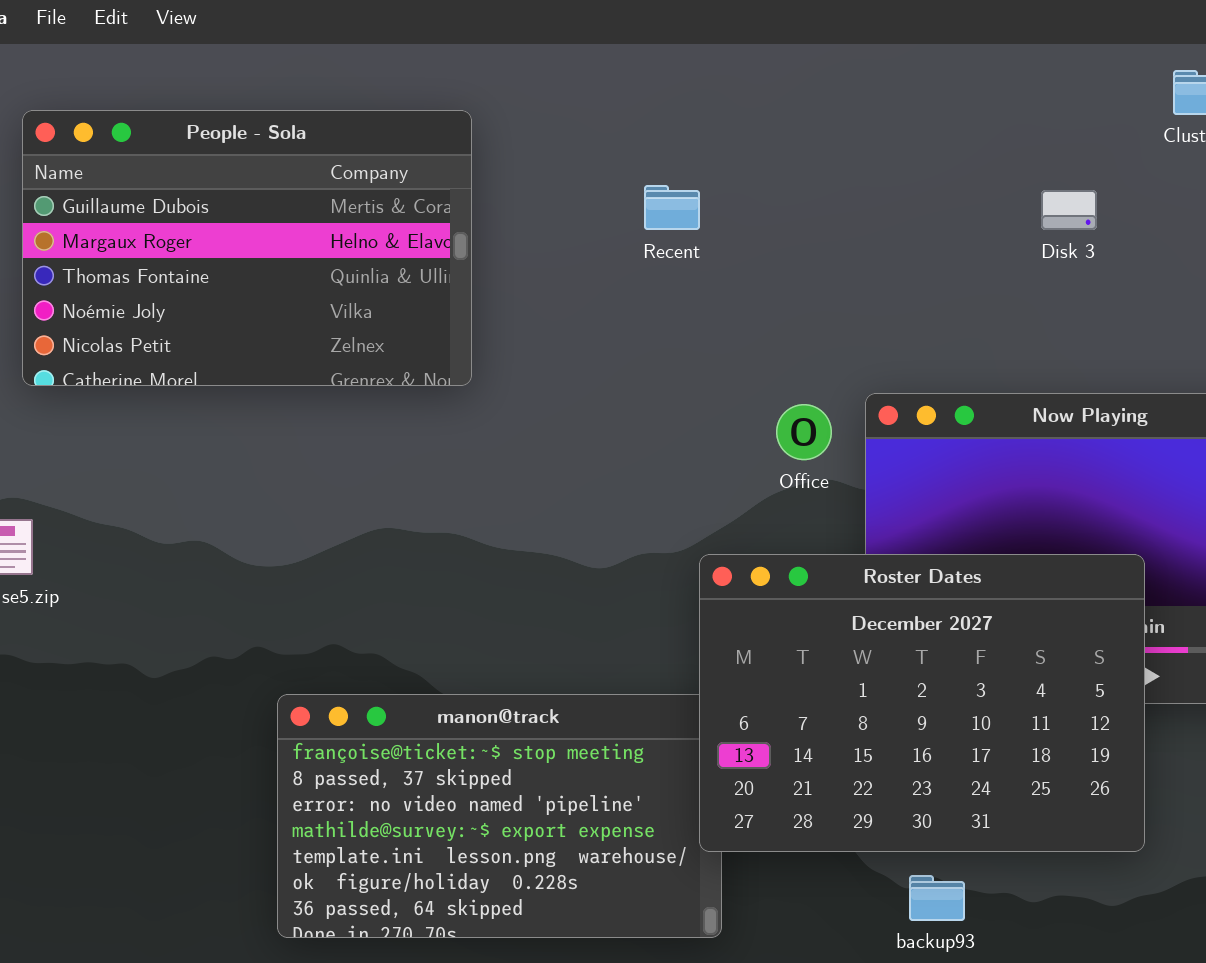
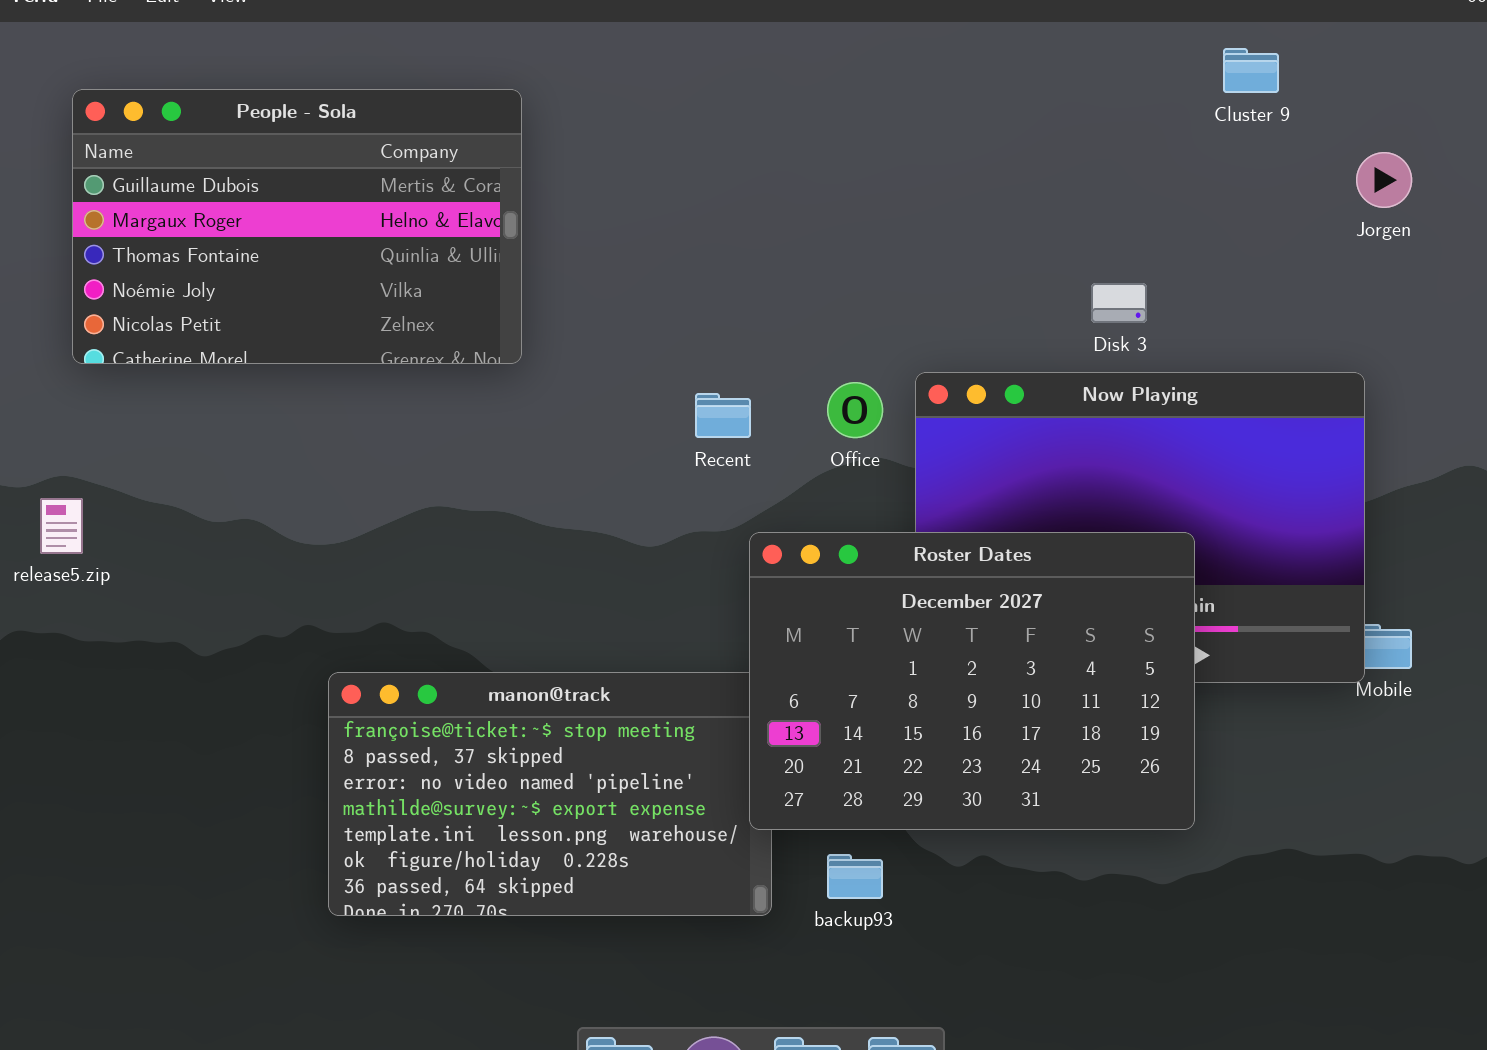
Recent: [644,185,700,230] -> [695,393,751,438], moved
Disk 3: [1041,190,1097,230] -> [1091,283,1147,323], moved
backup93: [909,875,965,921] -> [827,854,883,899], moved

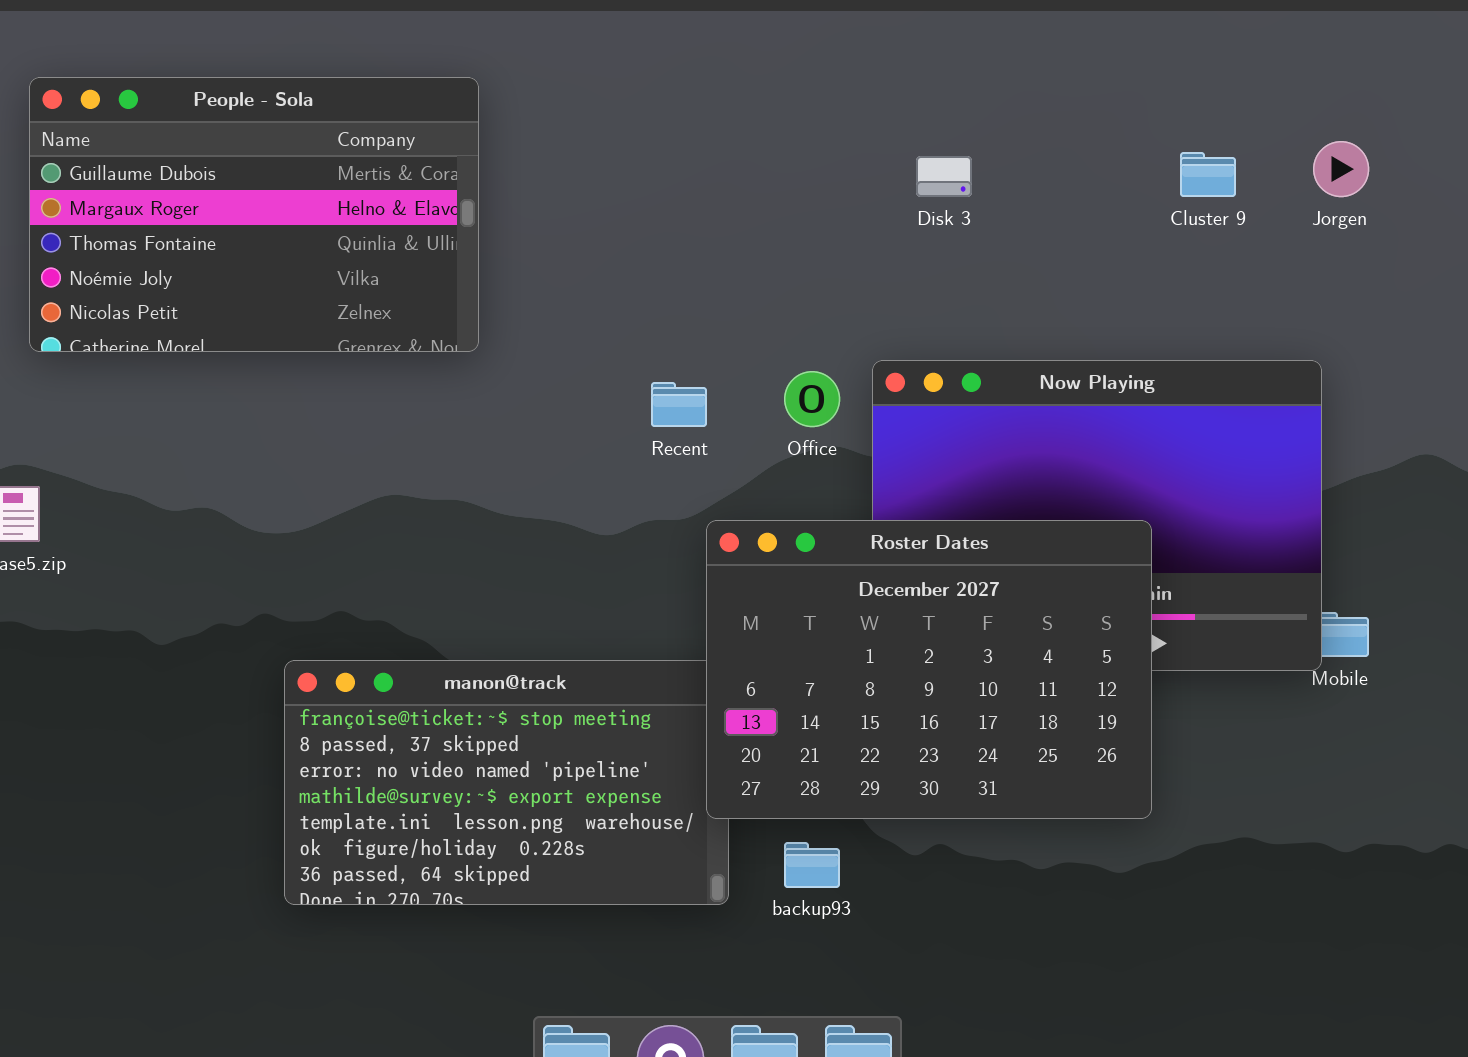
Cluster 9: [1223,48,1279,93] -> [1180,152,1236,197], moved
Disk 3: [1091,283,1147,323] -> [916,156,972,197], moved

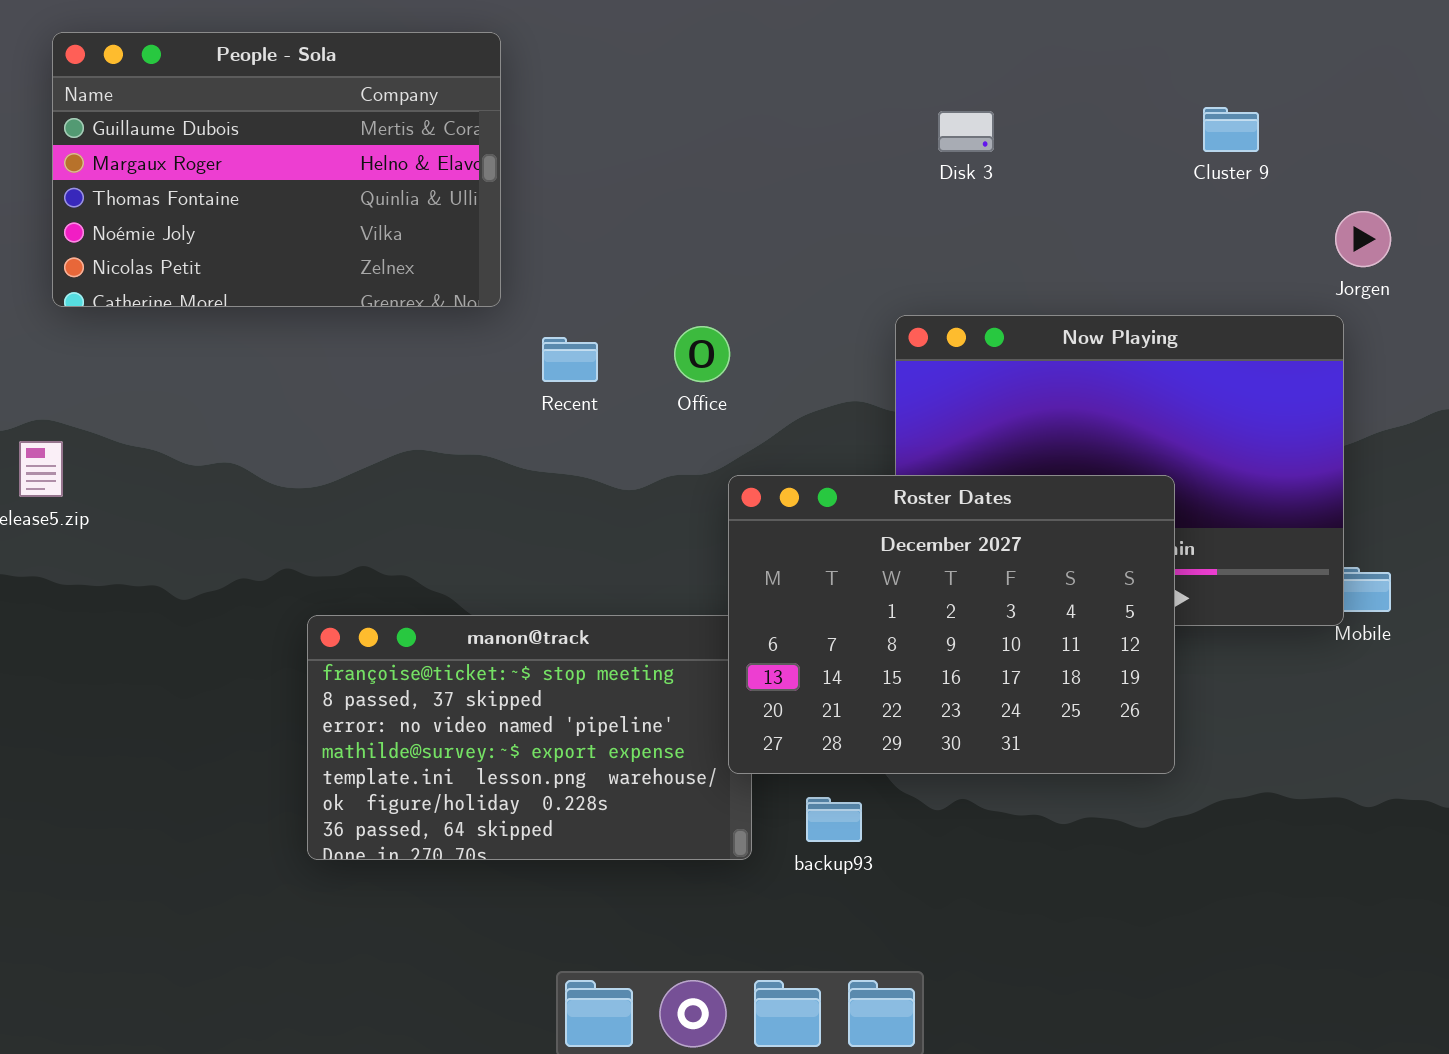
Jorgen: [1313,141,1369,197] -> [1335,211,1391,267], moved
Office: [784,371,840,427] -> [674,326,730,382], moved
Recent: [651,382,707,427] -> [542,337,598,382], moved

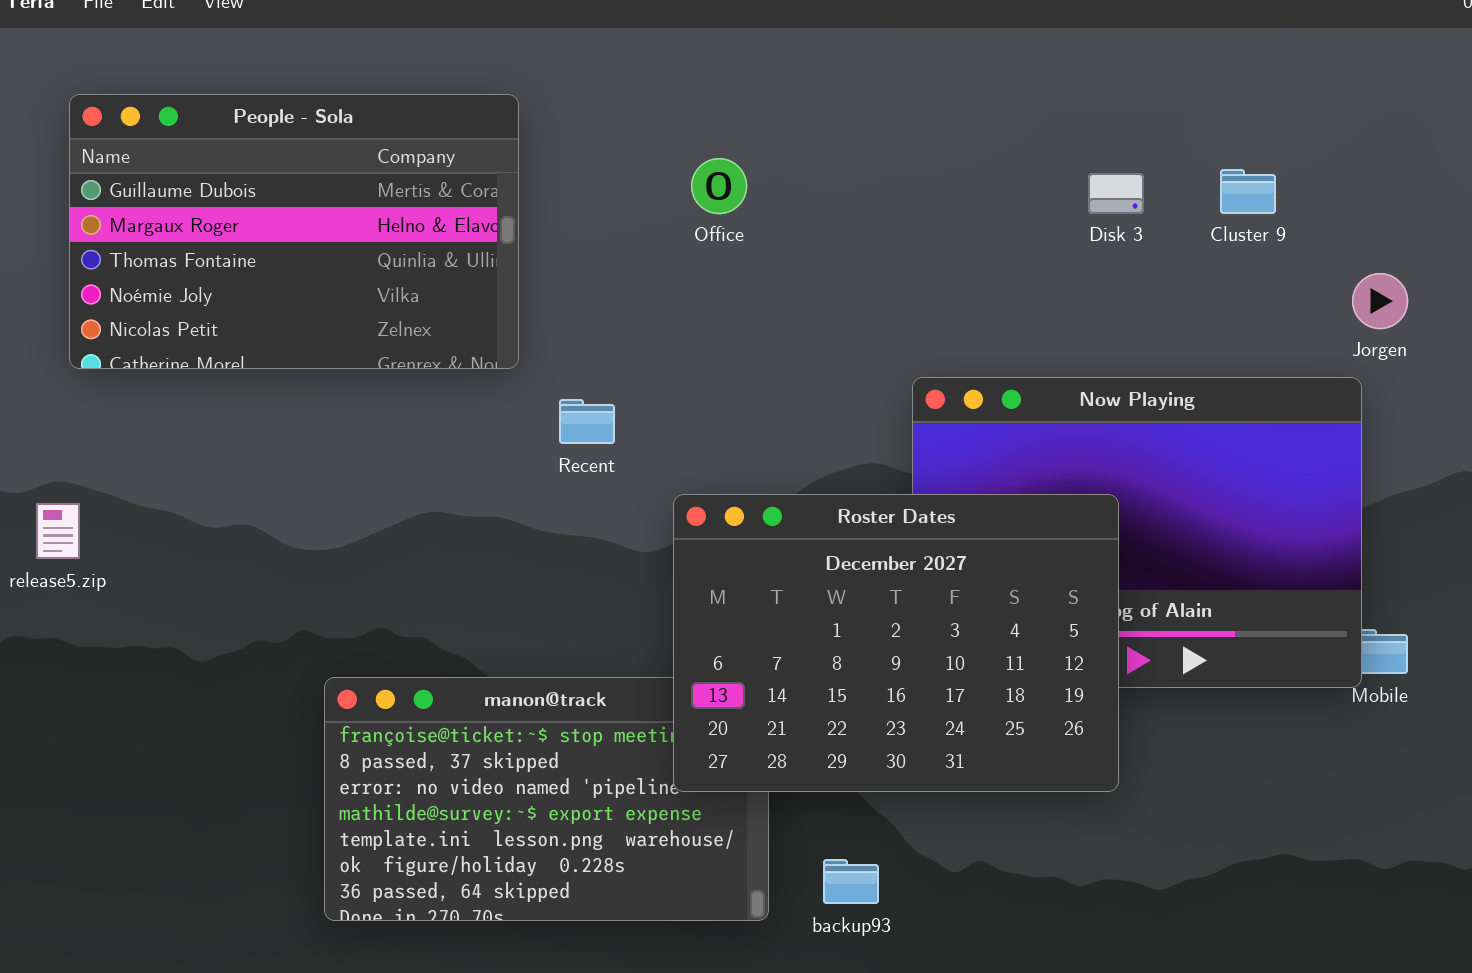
Disk 3: [938,111,994,152] -> [1088,173,1144,214], moved
Office: [674,326,730,382] -> [691,158,747,214], moved
Roster Dates: [728,475,1175,774] -> [673,494,1119,792], moved

